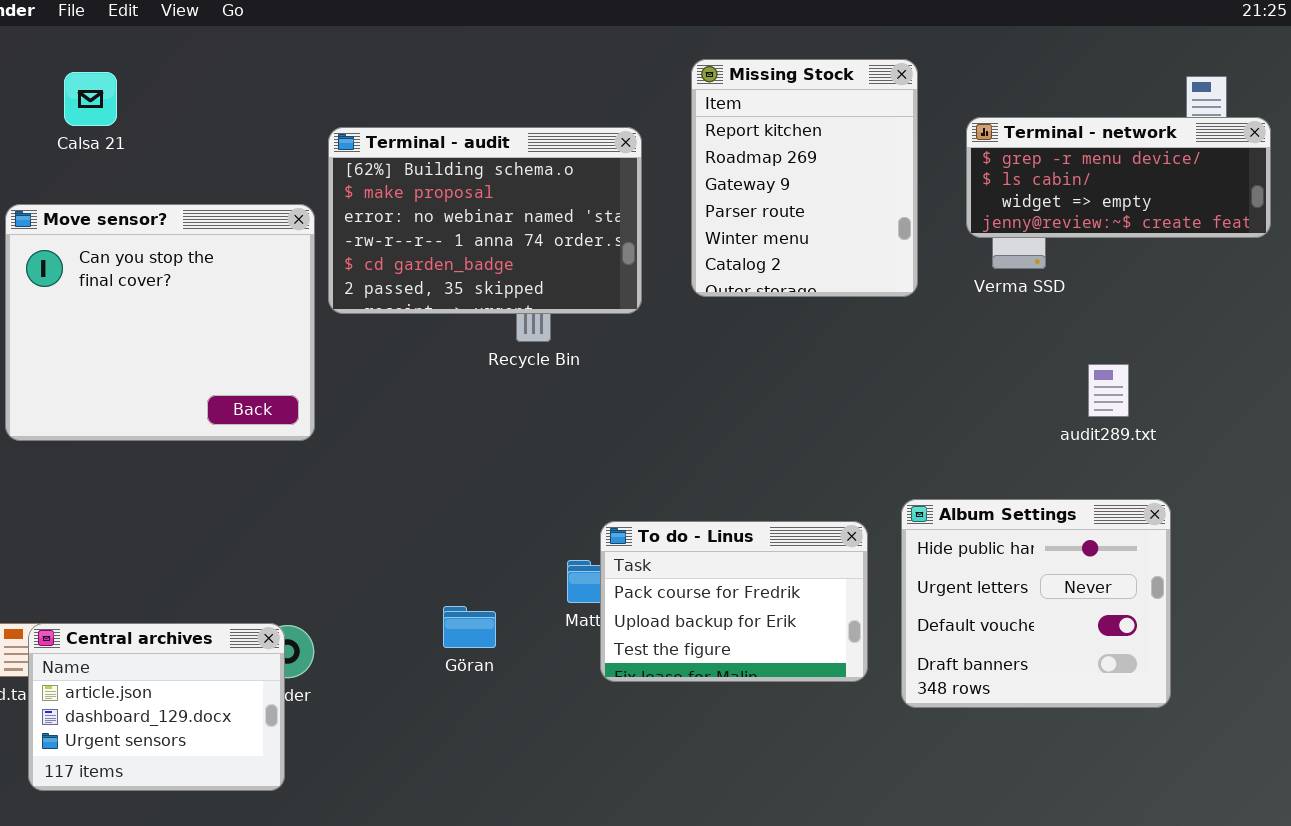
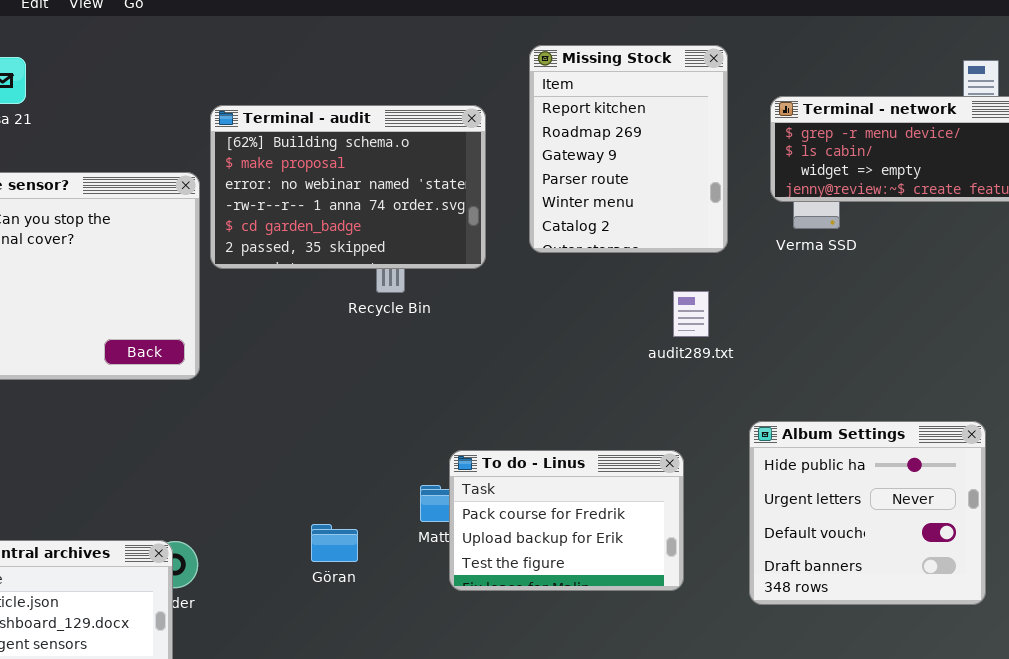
audit289.txt: [1088,364,1129,417] -> [673,291,709,337], moved
Album Settings: [901,499,1171,708] -> [749,421,986,605], moved

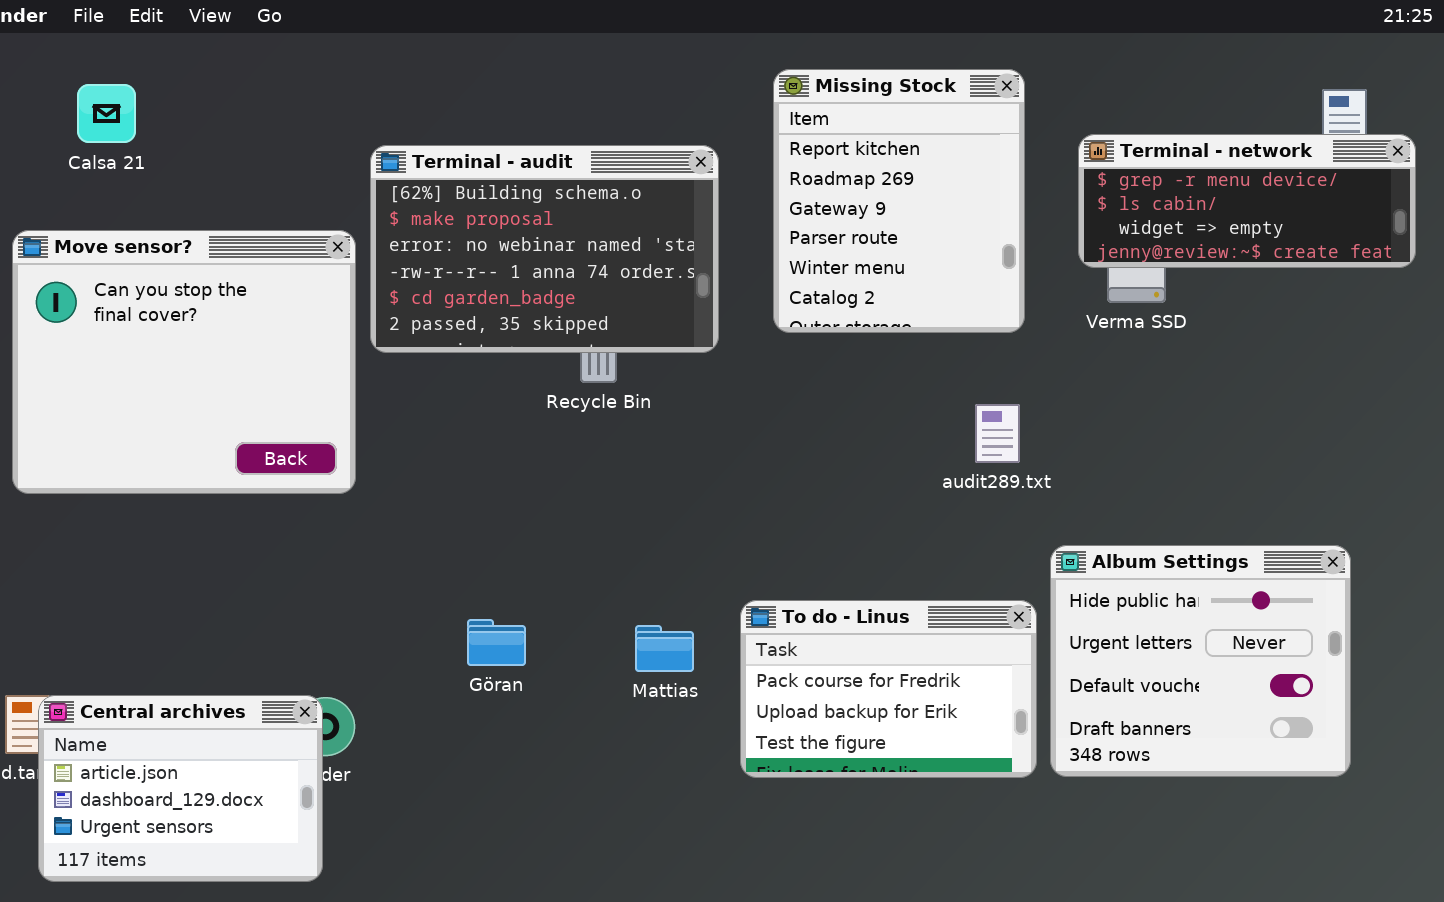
audit289.txt: [673,291,709,337] -> [975,404,1020,463], moved
To do - Linus: [449,450,684,591] -> [740,600,1037,778], moved
Göran: [311,524,358,562] -> [467,619,526,666], moved

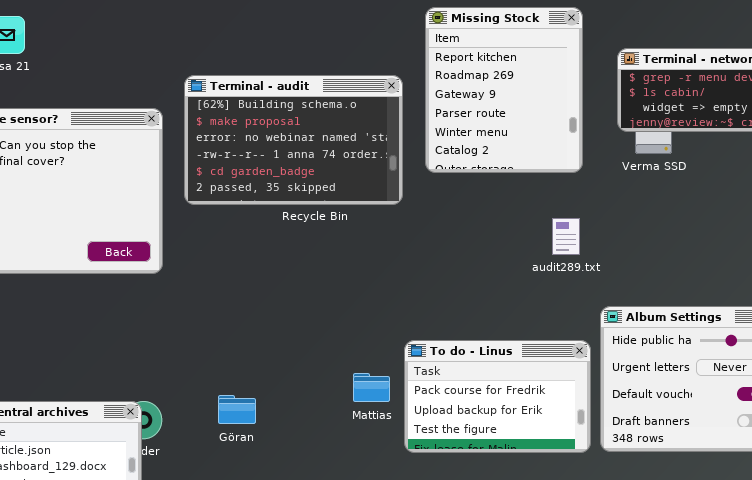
Terminal - audit: [370,145,719,353] -> [184,75,403,205], moved
Göran: [467,619,526,666] -> [218,395,256,424], moved
Mattias: [635,625,694,672] -> [353,373,390,402], moved

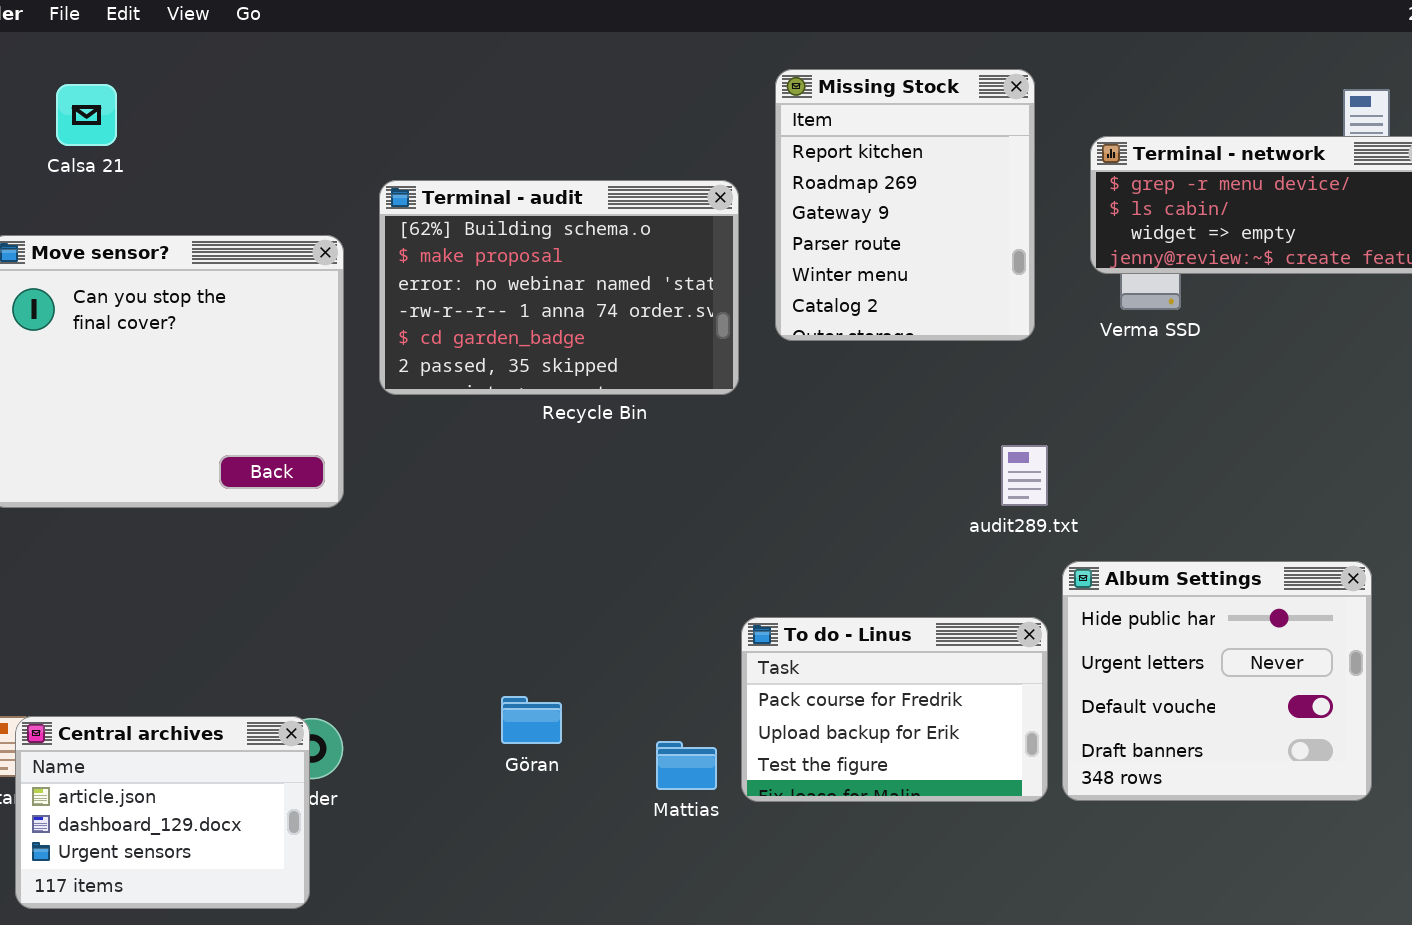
audit289.txt: [552,218,580,255] -> [1001,445,1048,506], moved
Mattias: [353,373,390,402] -> [656,741,717,790], moved
Göran: [218,395,256,424] -> [501,696,562,744], moved

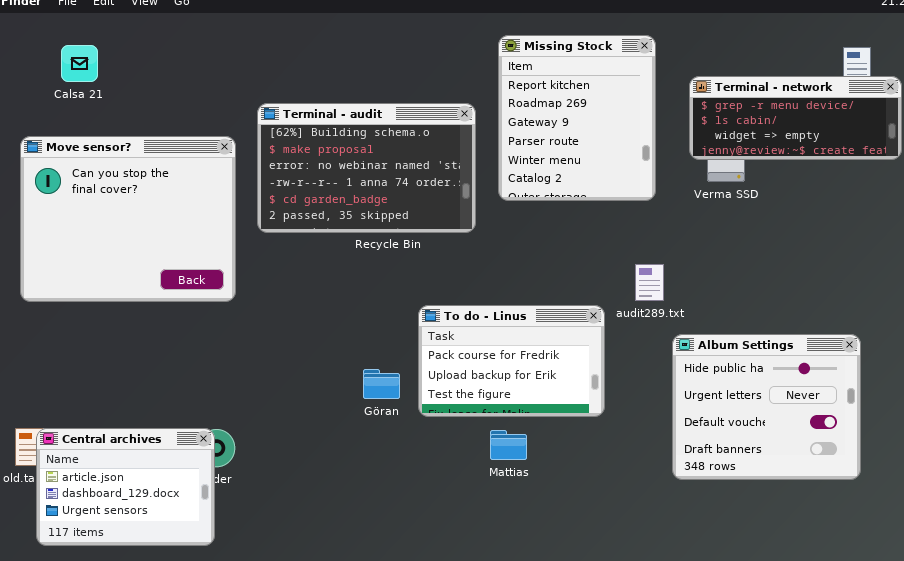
To do - Linus: [741,617,1048,802] -> [418,305,605,417], moved
Göran: [501,696,562,744] -> [363,369,400,399], moved
Mattias: [656,741,717,790] -> [490,430,527,460], moved

